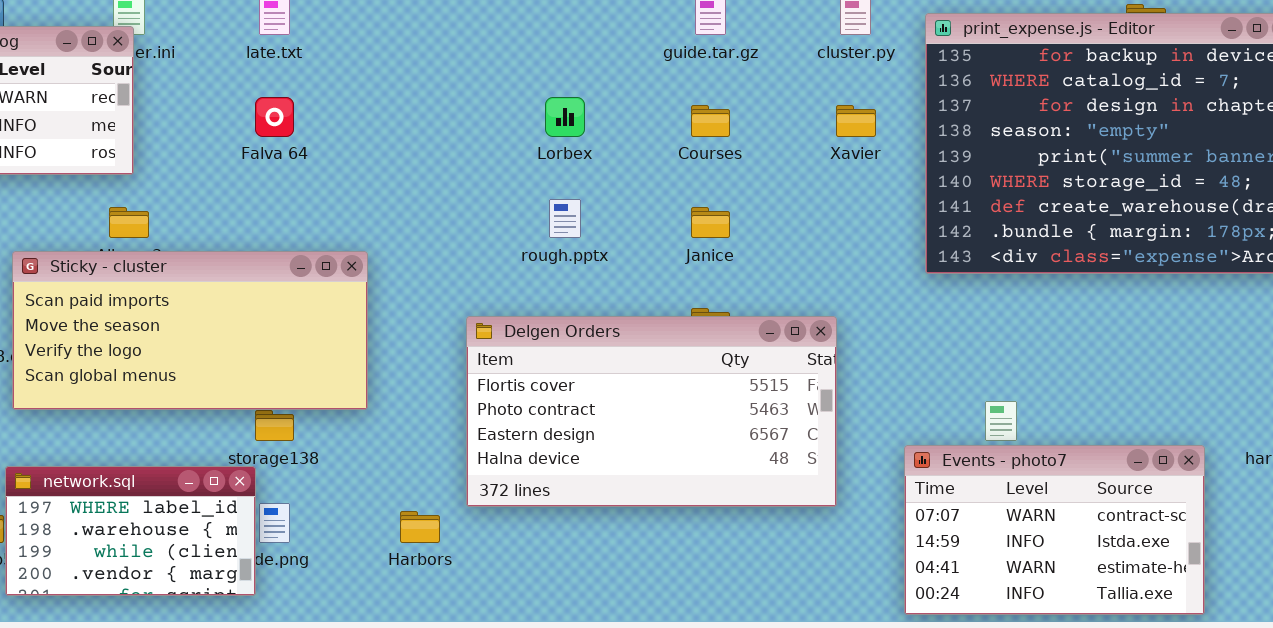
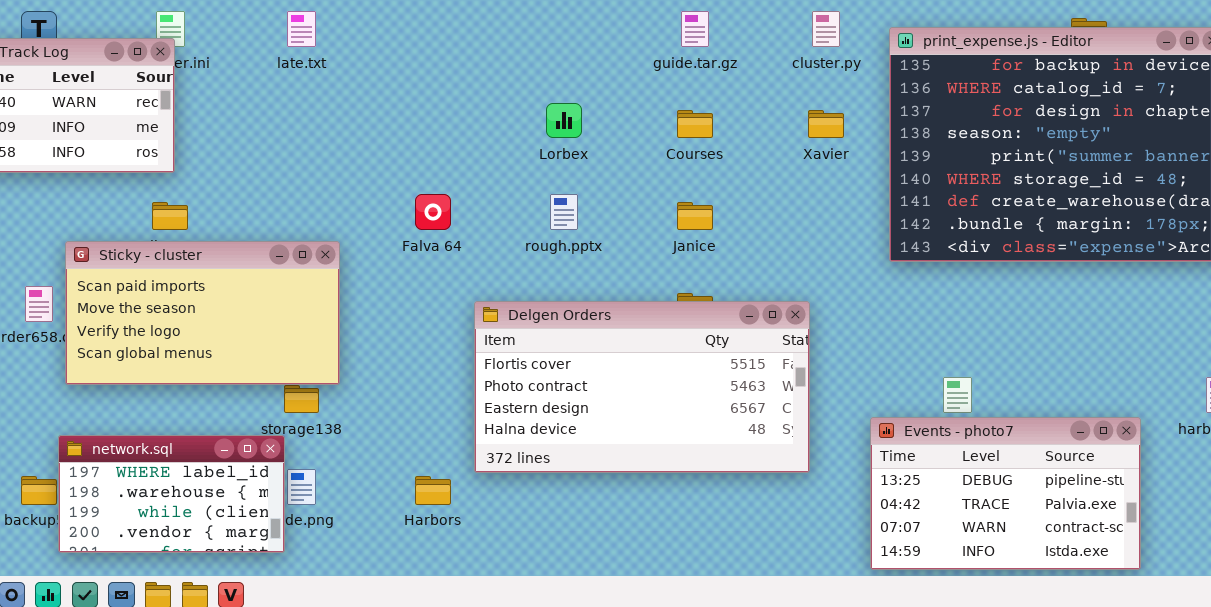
Falva 64: [255,97,294,137] -> [415,194,451,230], moved
Sticky - cluster: [12,251,368,410] -> [65,241,340,385], resized
Events - photo7: [904,445,1205,615] -> [870,417,1141,570], scrolled up 2 rows

